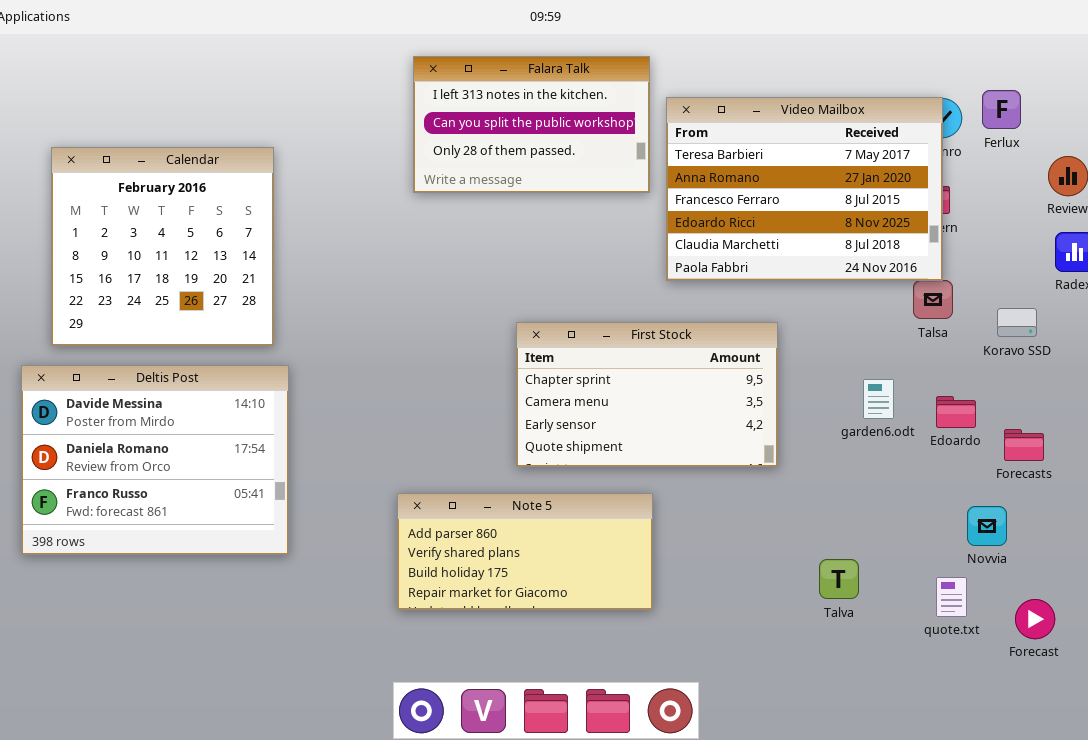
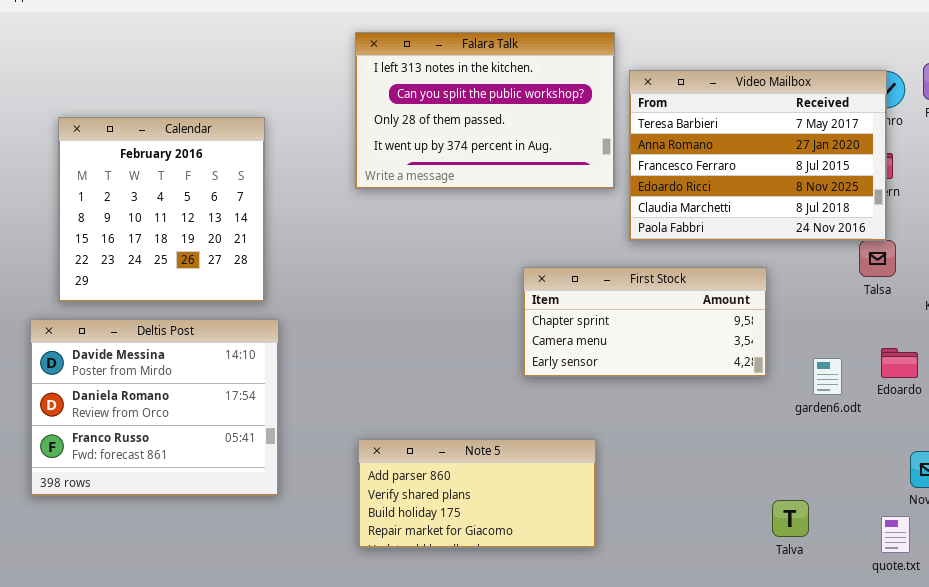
Falara Talk: [413,56,650,193] -> [355,32,615,189], resized
First Stock: [516,322,778,467] -> [523,267,767,377], moved, resized
garden6.odt: [863,379,894,419] -> [813,358,842,395], moved
Note 5: [397,493,653,610] -> [358,439,596,548], moved

